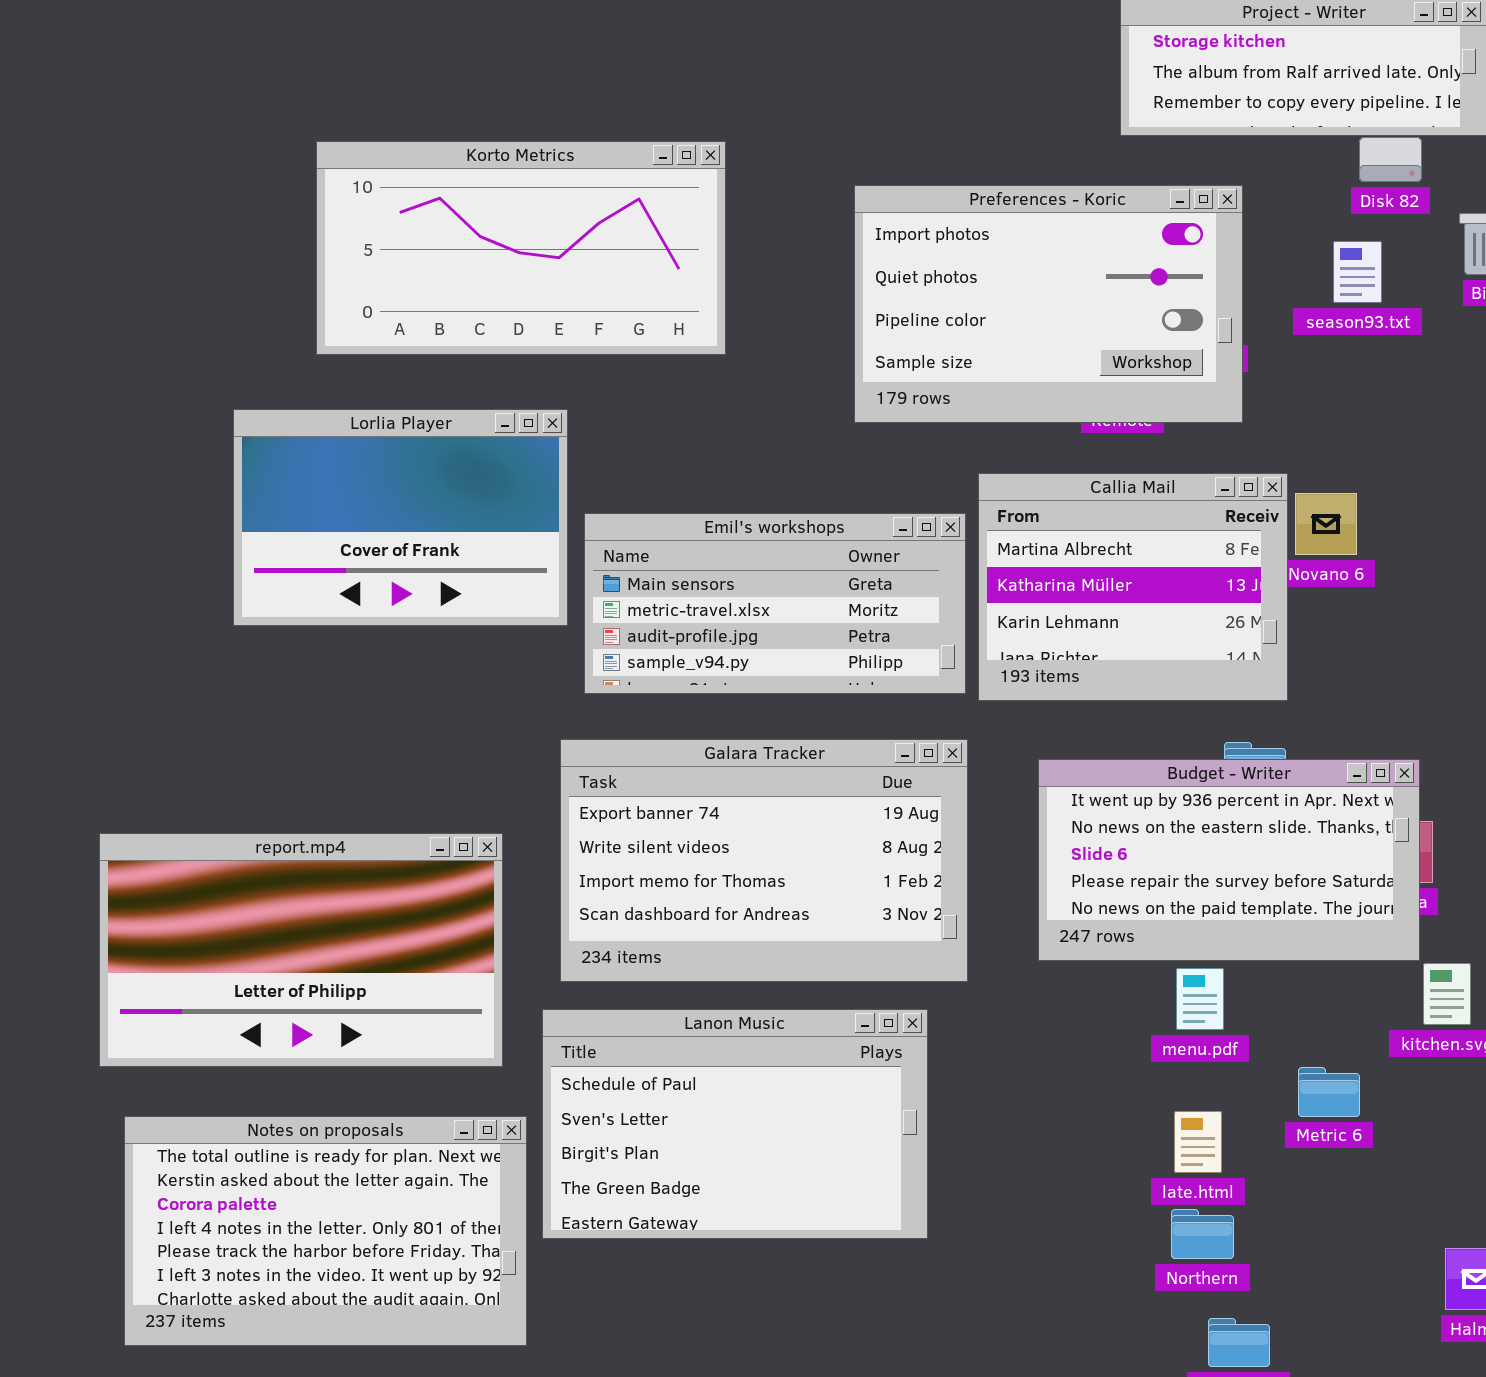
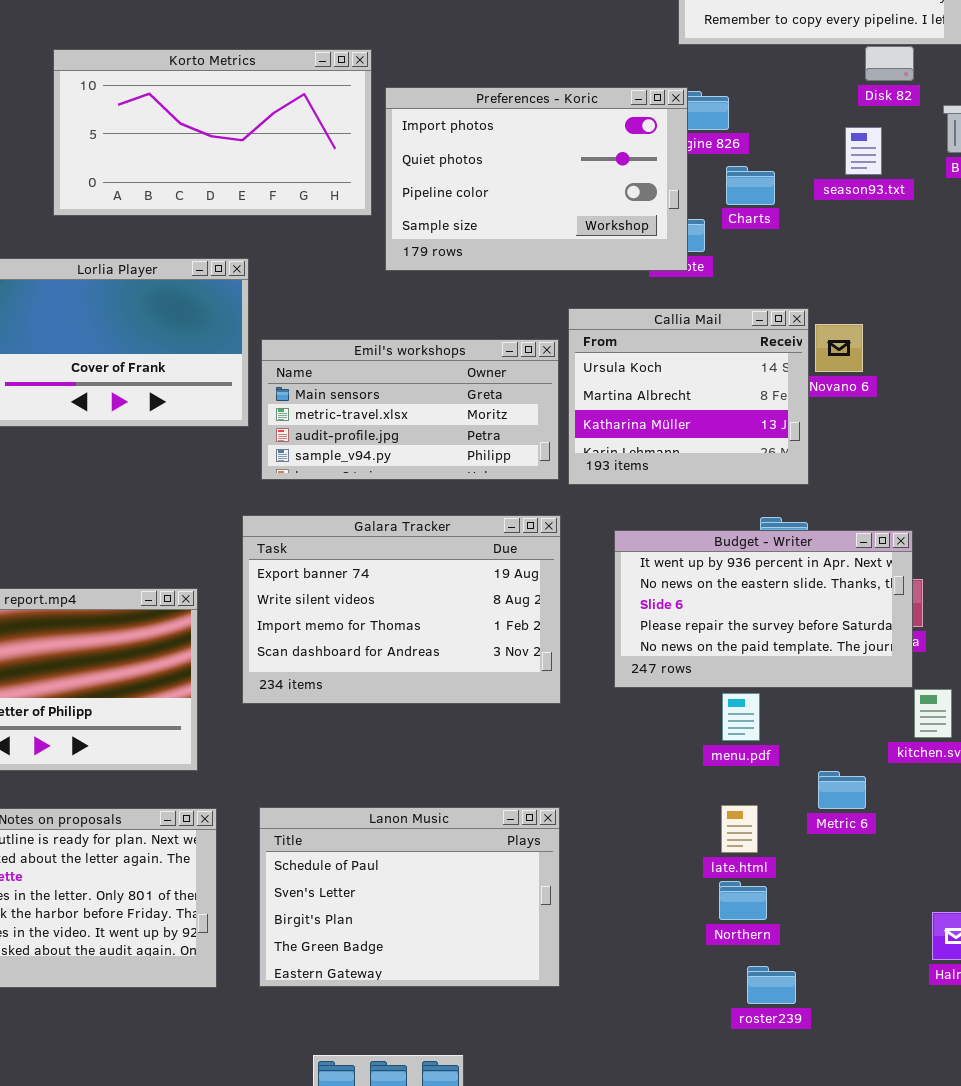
Preferences - Koric: [854,185,1243,423] -> [385,87,688,271], moved
Callia Mail: [978,473,1288,701] -> [568,308,809,485], scrolled up 1 row
Lanon Music: [542,1009,928,1239] -> [259,807,560,987], moved

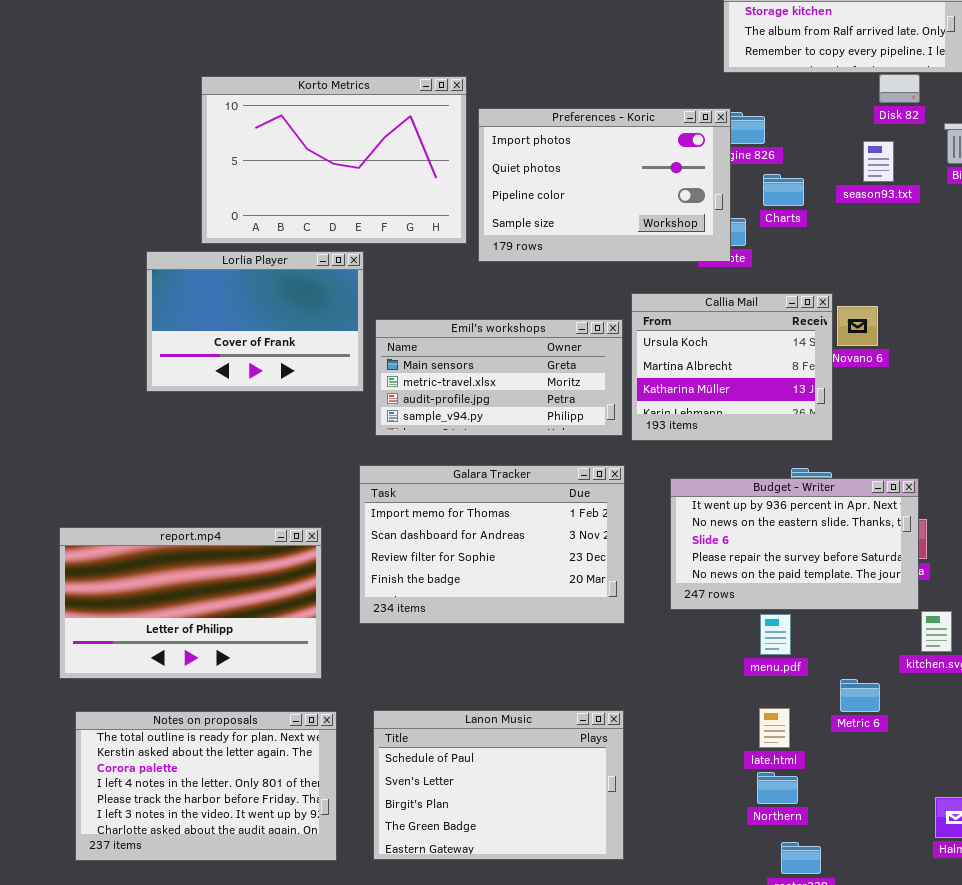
Korto Metrics: [53,49,372,216] -> [201,76,467,244], resized
Galara Tracker: [242,515,561,704] -> [359,465,625,624], scrolled down 2 rows

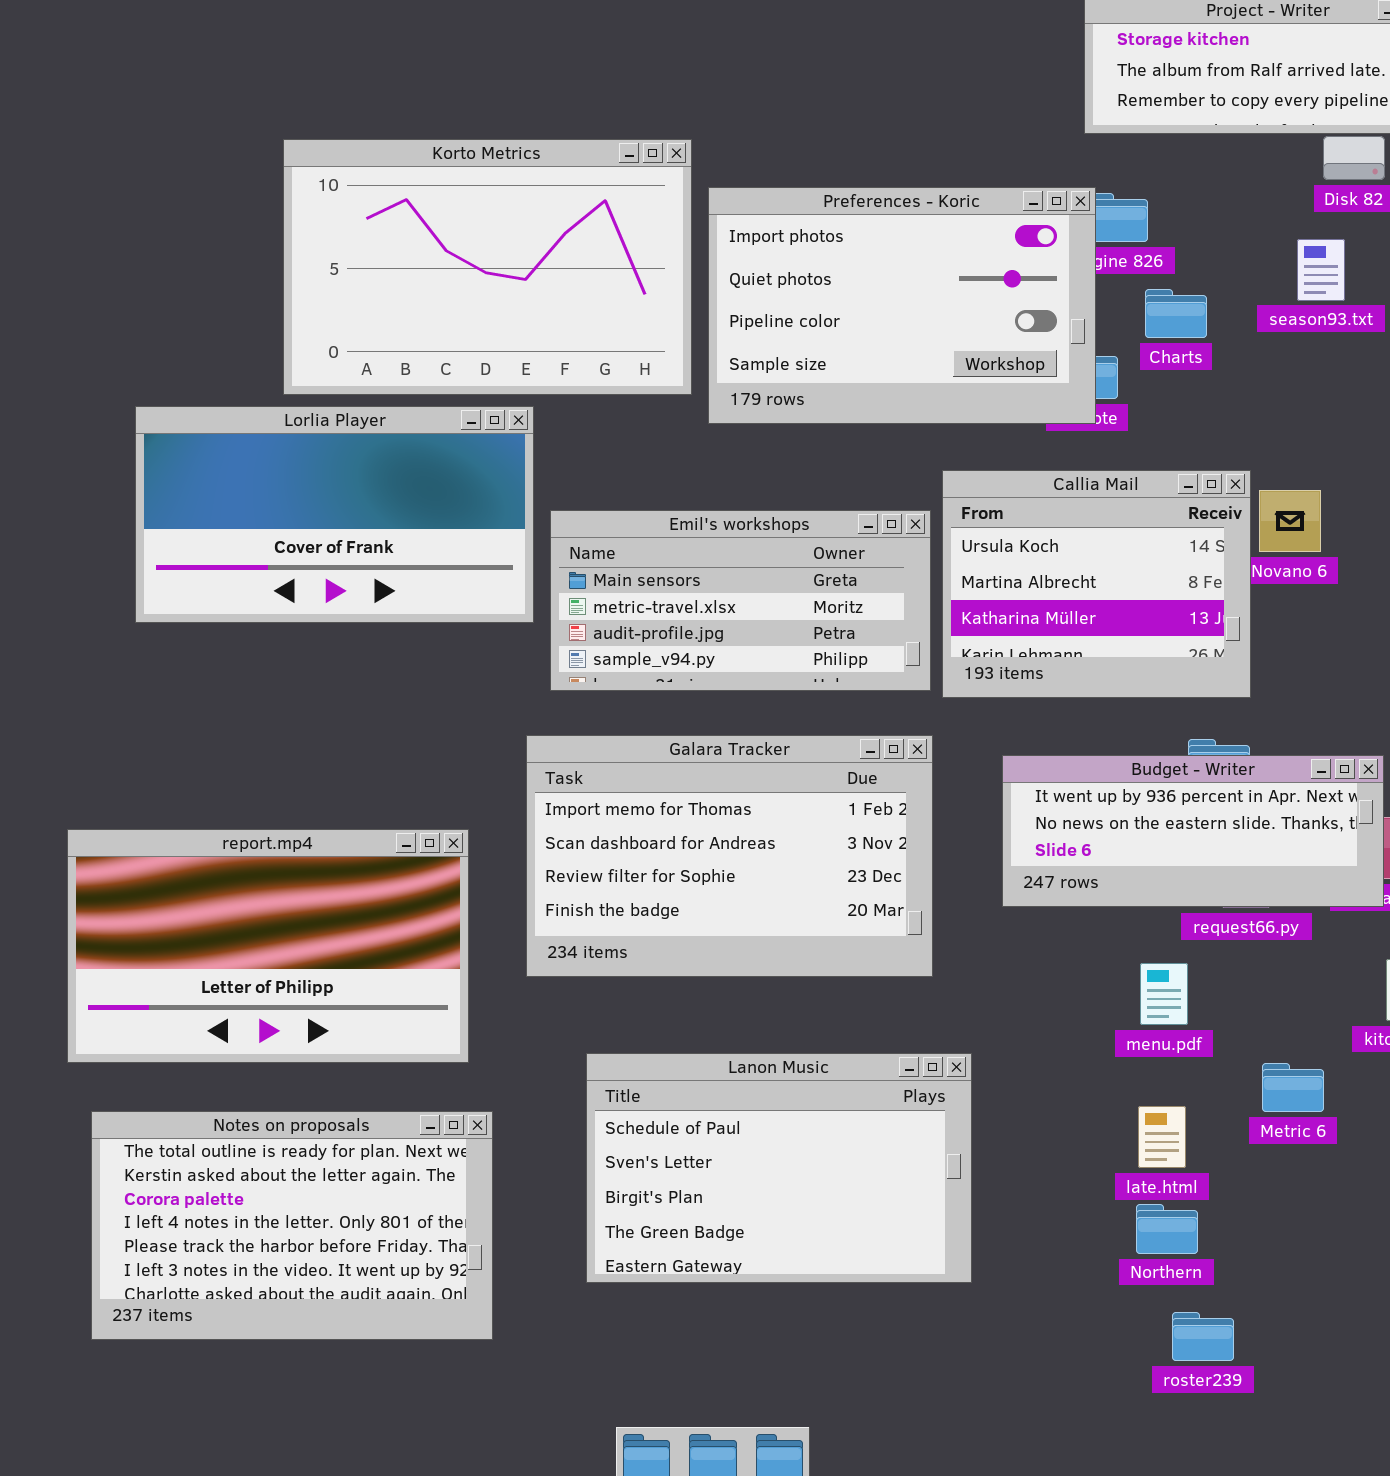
Lorlia Player: [146,251,364,392] -> [135,406,534,623], resized
Budget - Writer: [670,478,919,610] -> [1002,755,1384,907], resized
Lanon Music: [373,710,624,860] -> [586,1053,972,1283], moved

